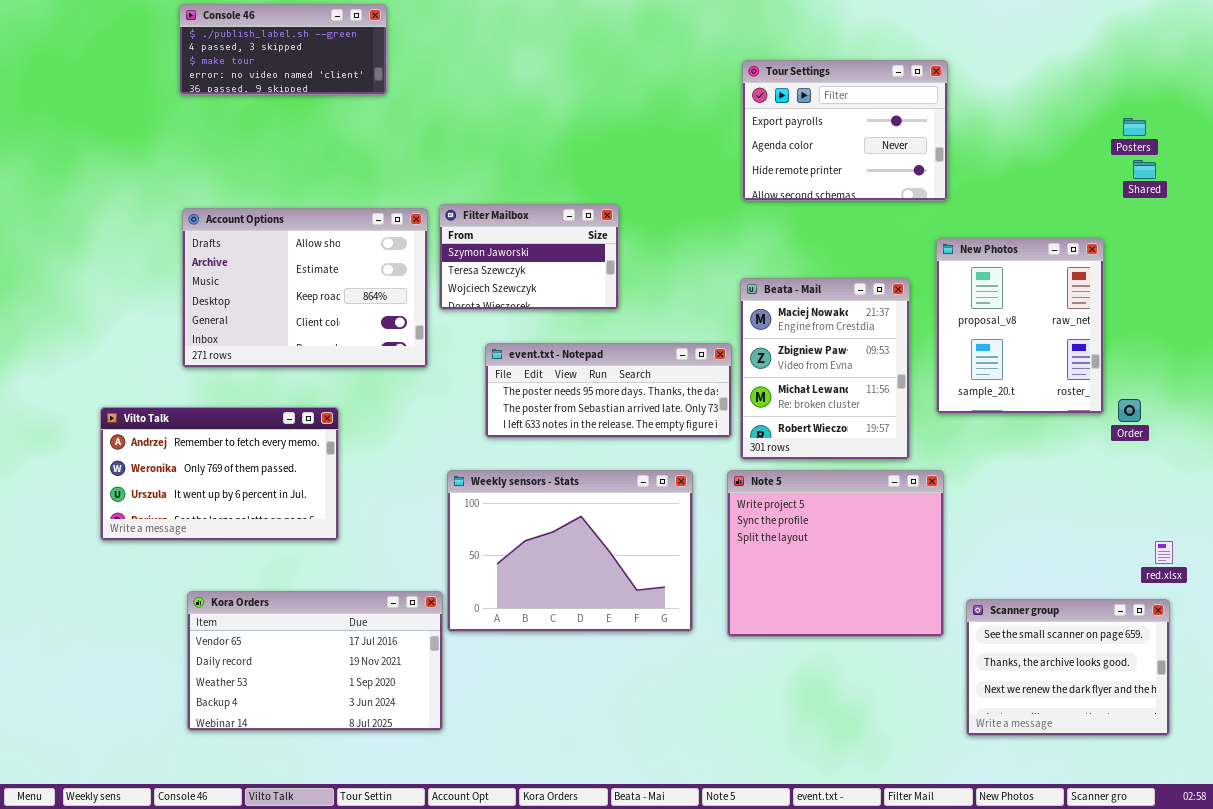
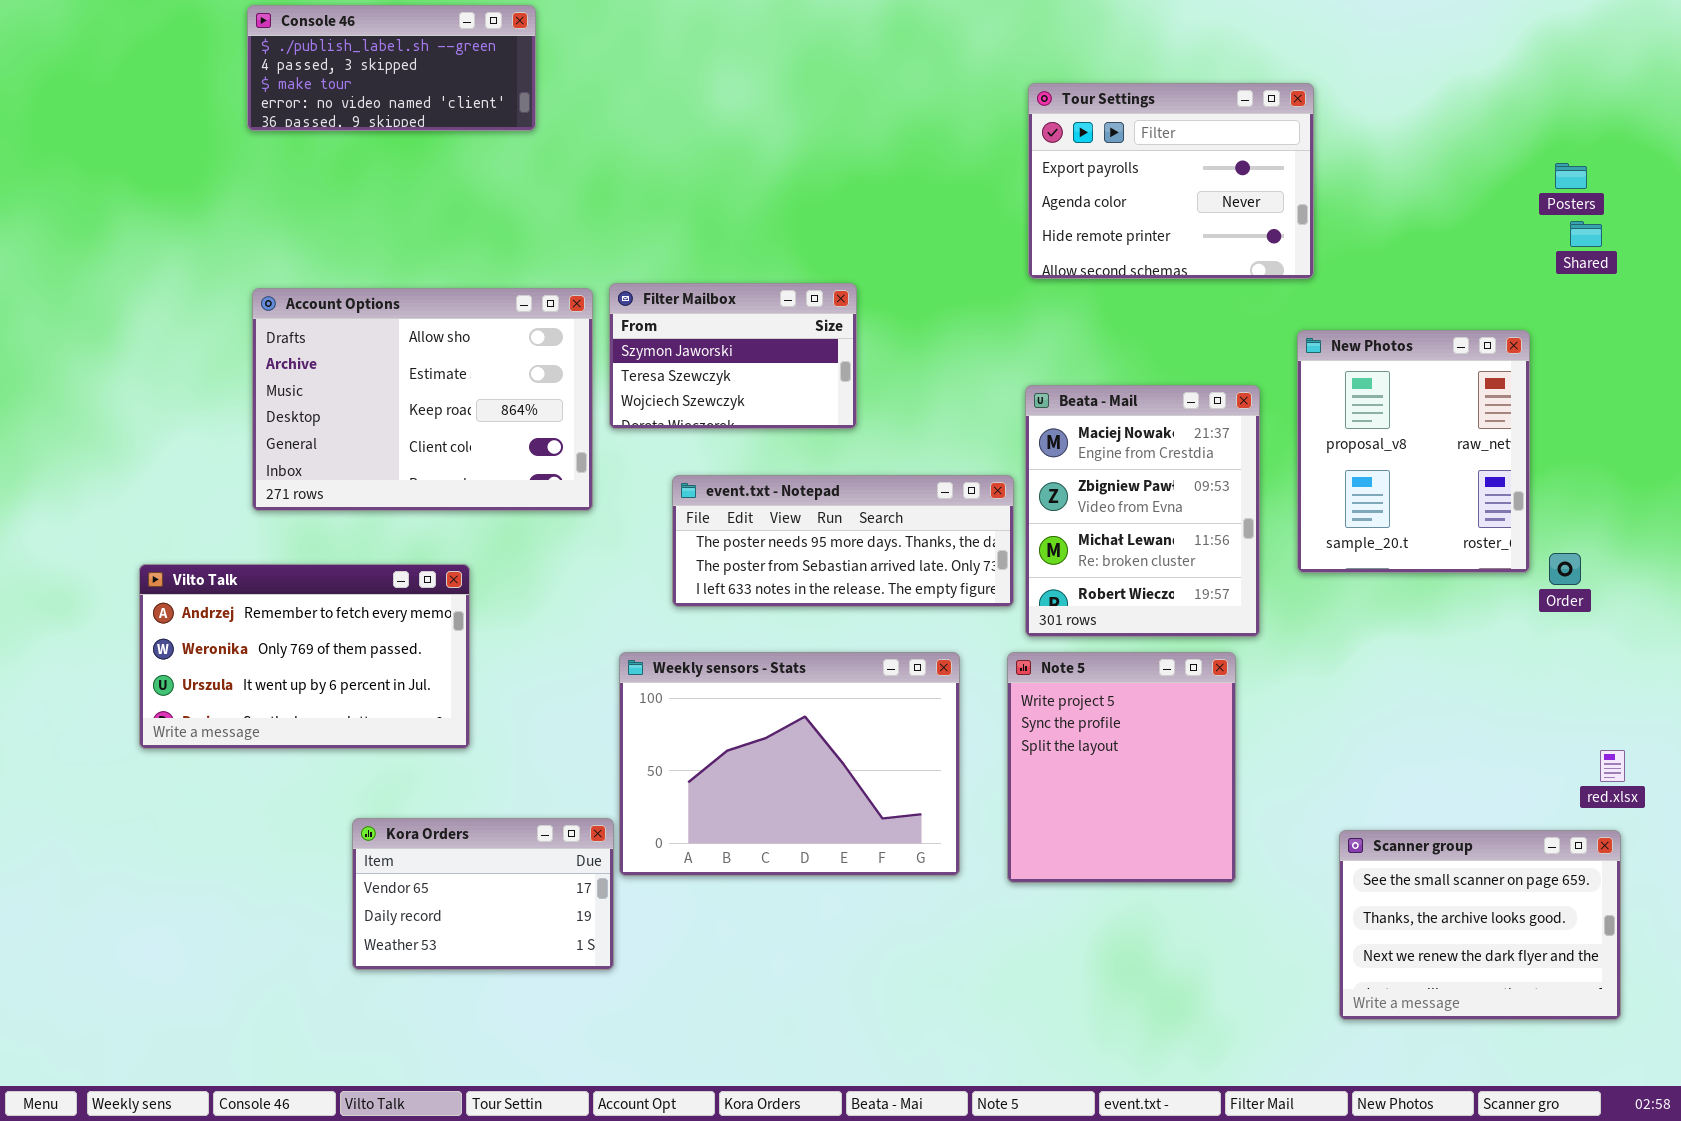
Note 5: [727,470,944,637] -> [1007,652,1236,883], resized
Kora Orders: [187,591,443,731] -> [352,818,614,970], resized

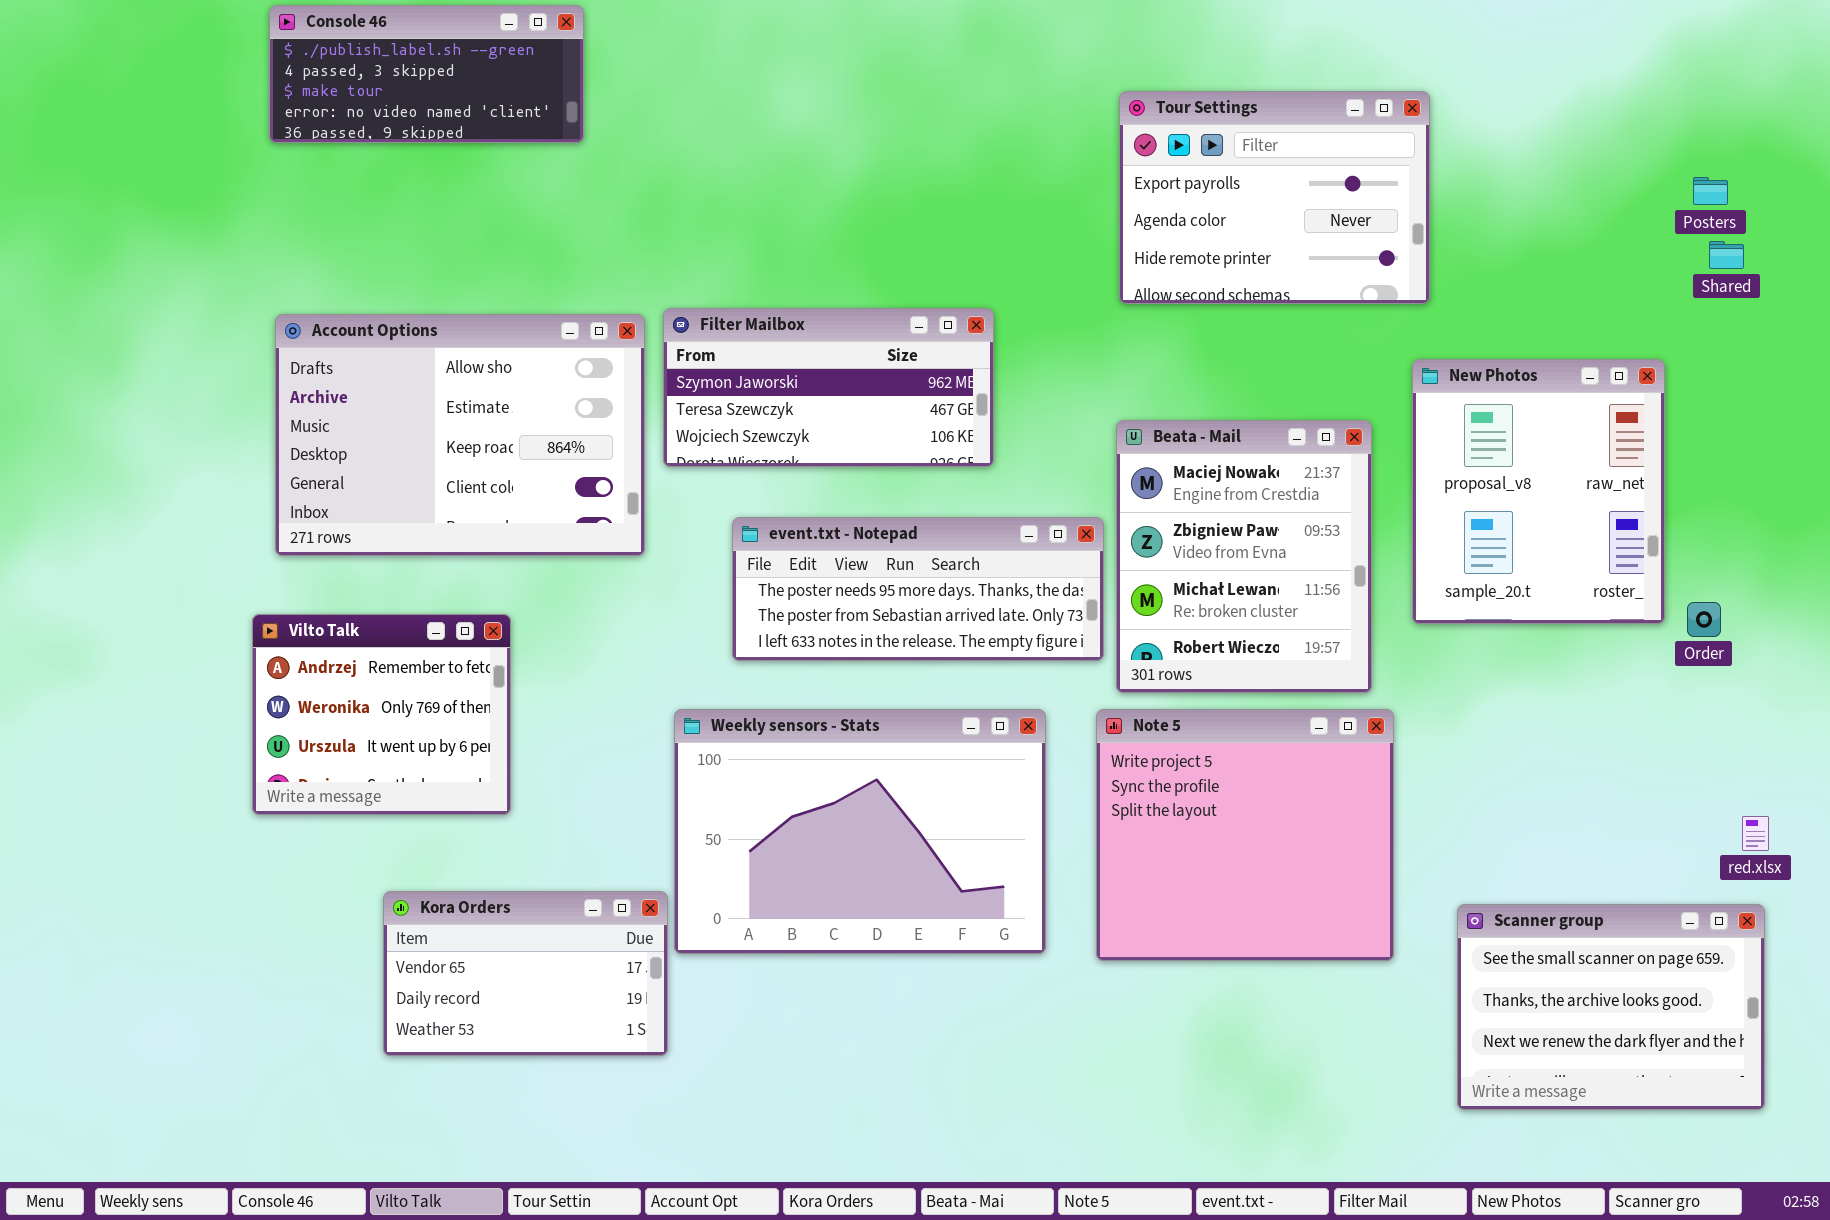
Filter Mailbox: [609,283,857,429] -> [663,308,994,467], resized
Vilto Talk: [139,564,470,749] -> [252,614,511,815], resized
Note 5: [1007,652,1236,883] -> [1096,709,1394,961], resized

